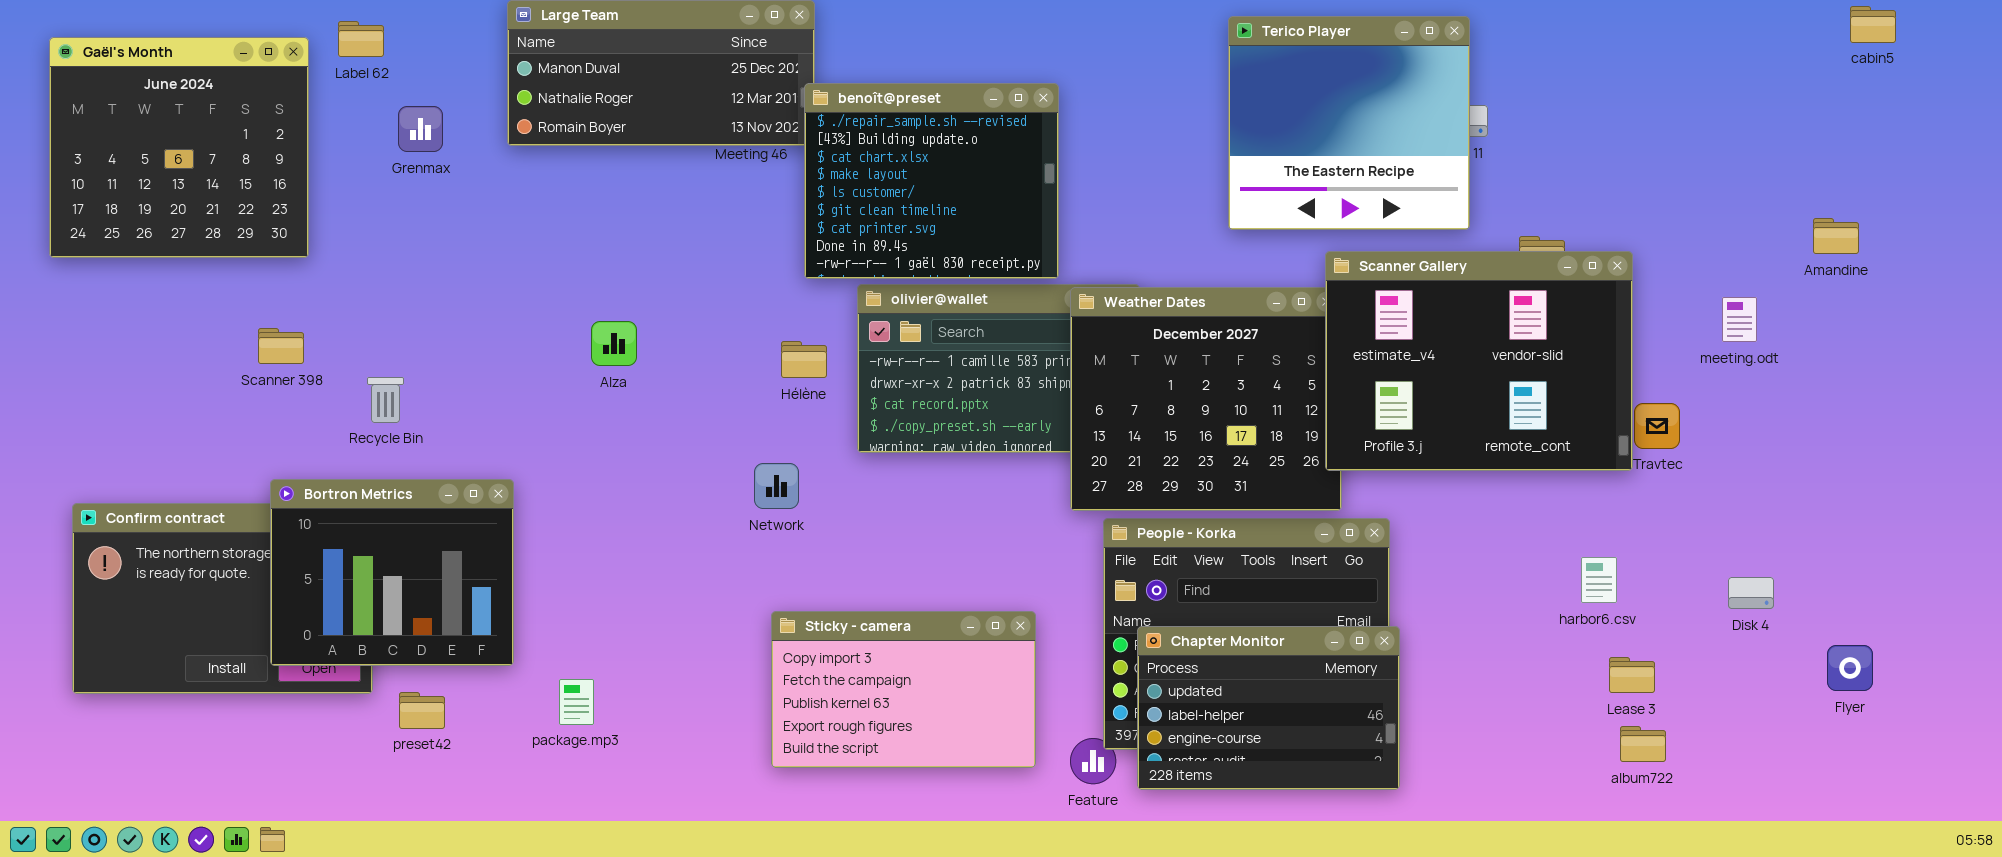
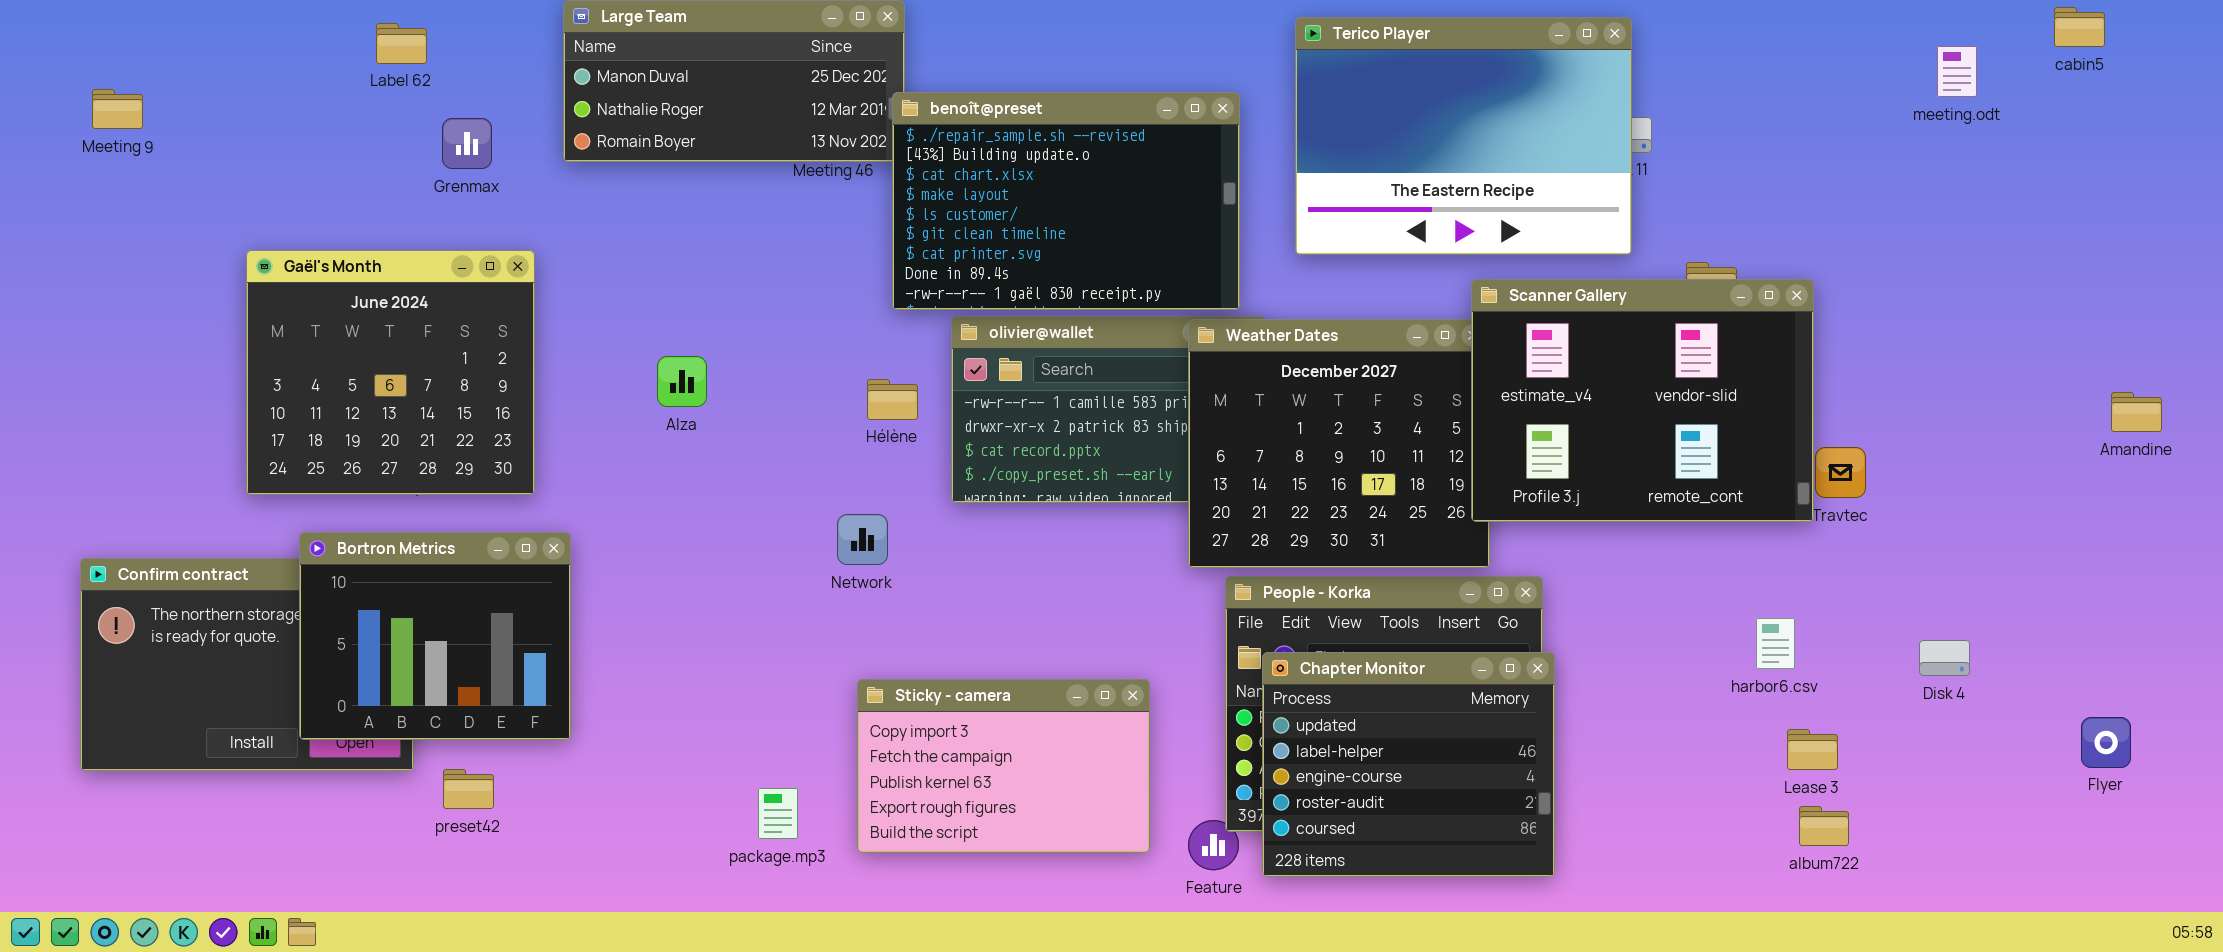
Terico Player: [1228,16,1470,230] -> [1295,17,1632,255], resized
Gaël's Month: [49,37,309,258] -> [246,250,535,495], moved
benoît@preset: [804,83,1059,279] -> [892,92,1240,310], resized
Amandine: [1813,218,1859,254] -> [2111,392,2162,432], moved
meeting.odt: [1722,297,1757,342] -> [1937,46,1977,97], moved
Chapter Monitor: [1137,626,1400,790] -> [1262,652,1555,877], resized
Flyer: [1827,645,1873,691] -> [2081,717,2131,768], moved
package.mp3: [559,679,594,725] -> [758,788,798,839], moved

